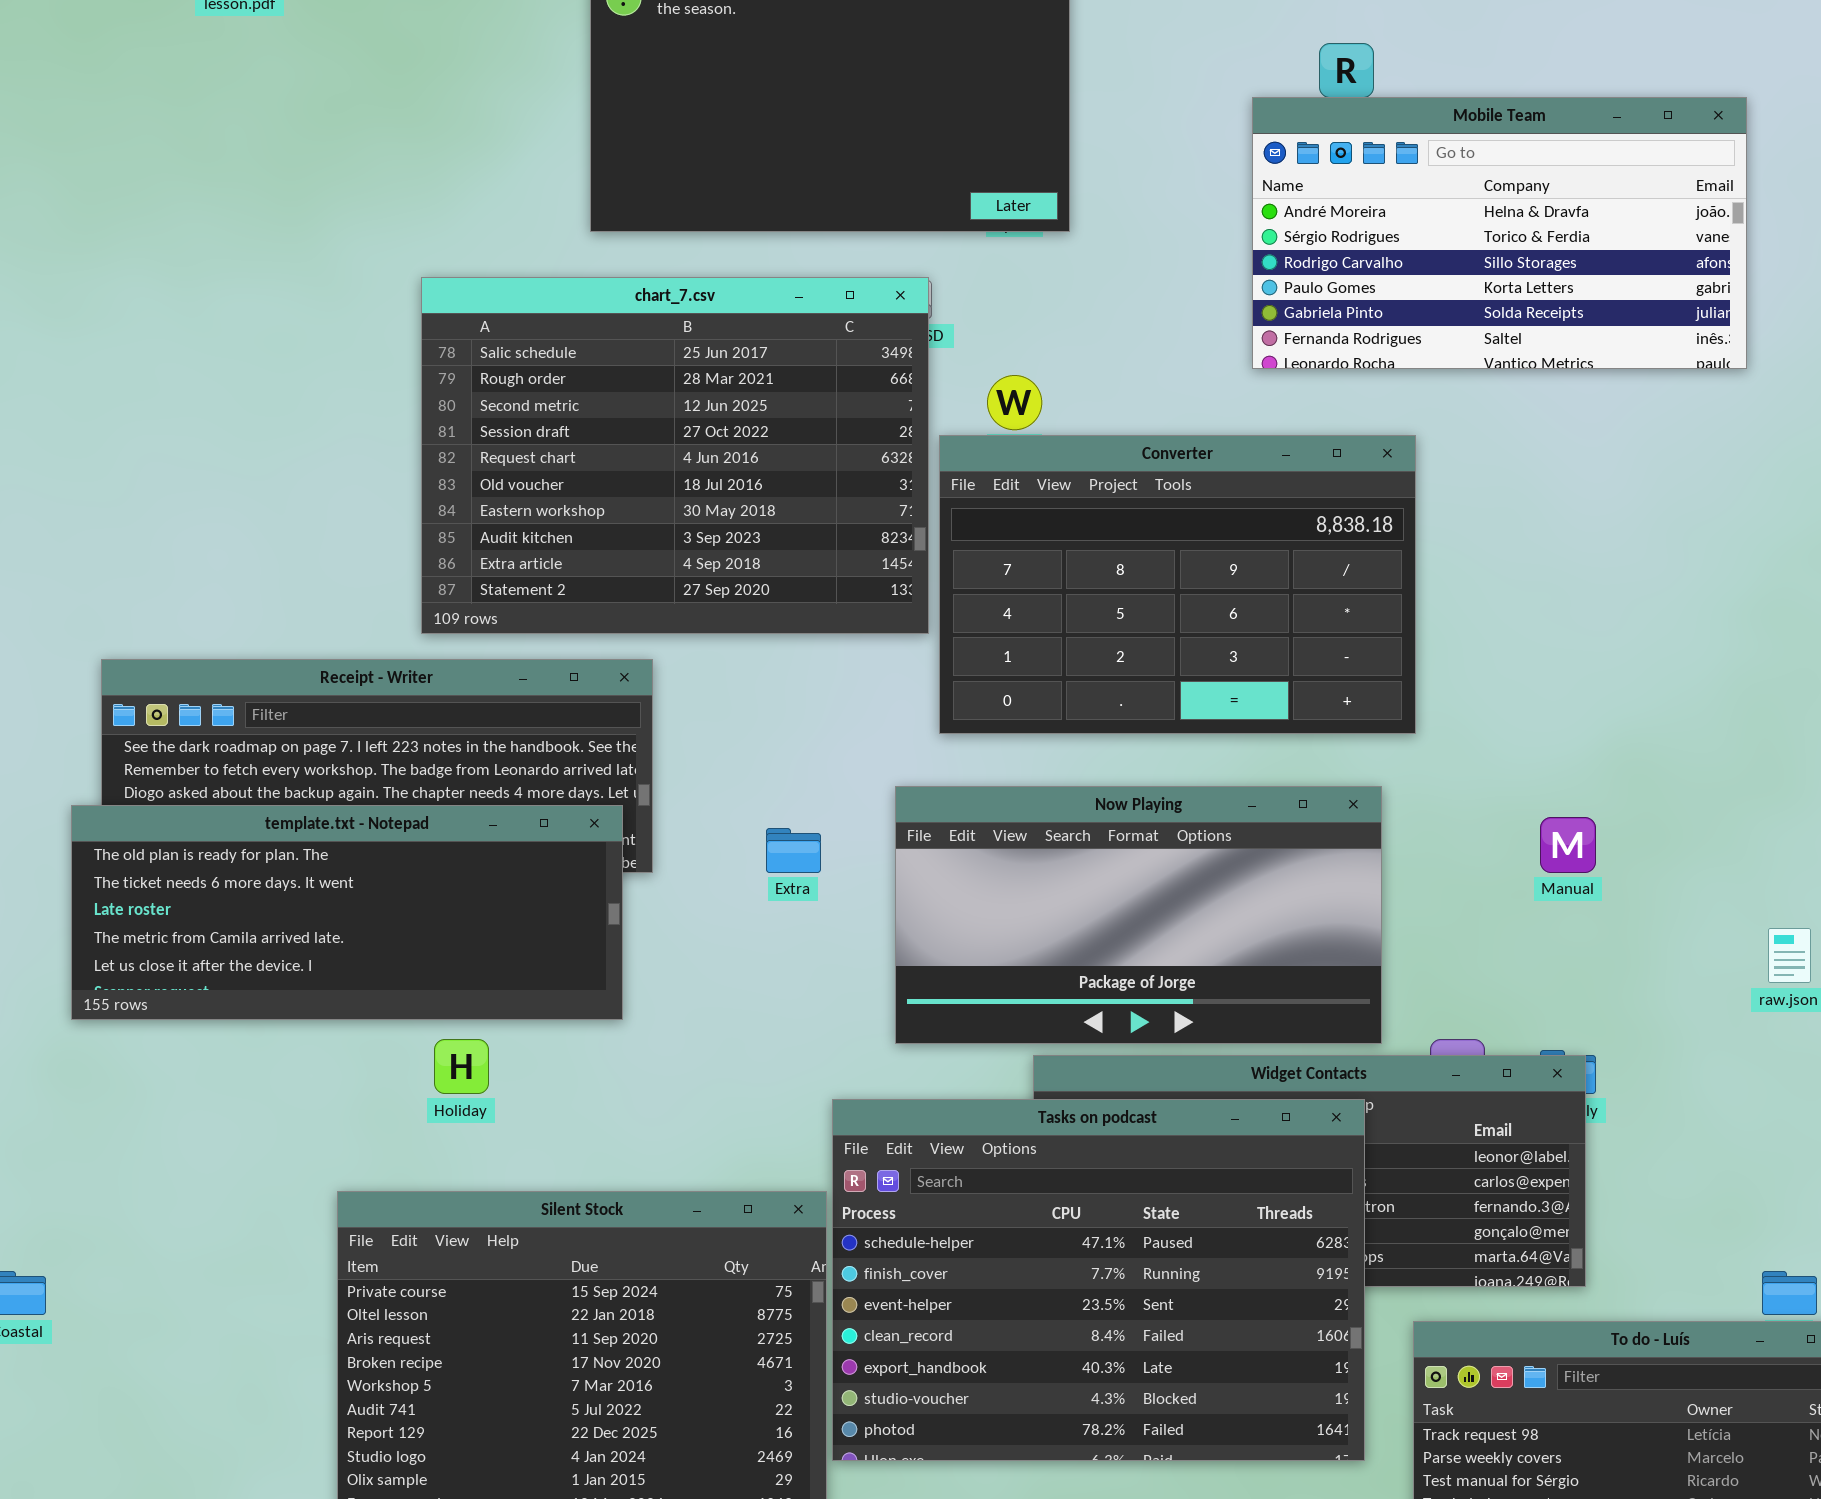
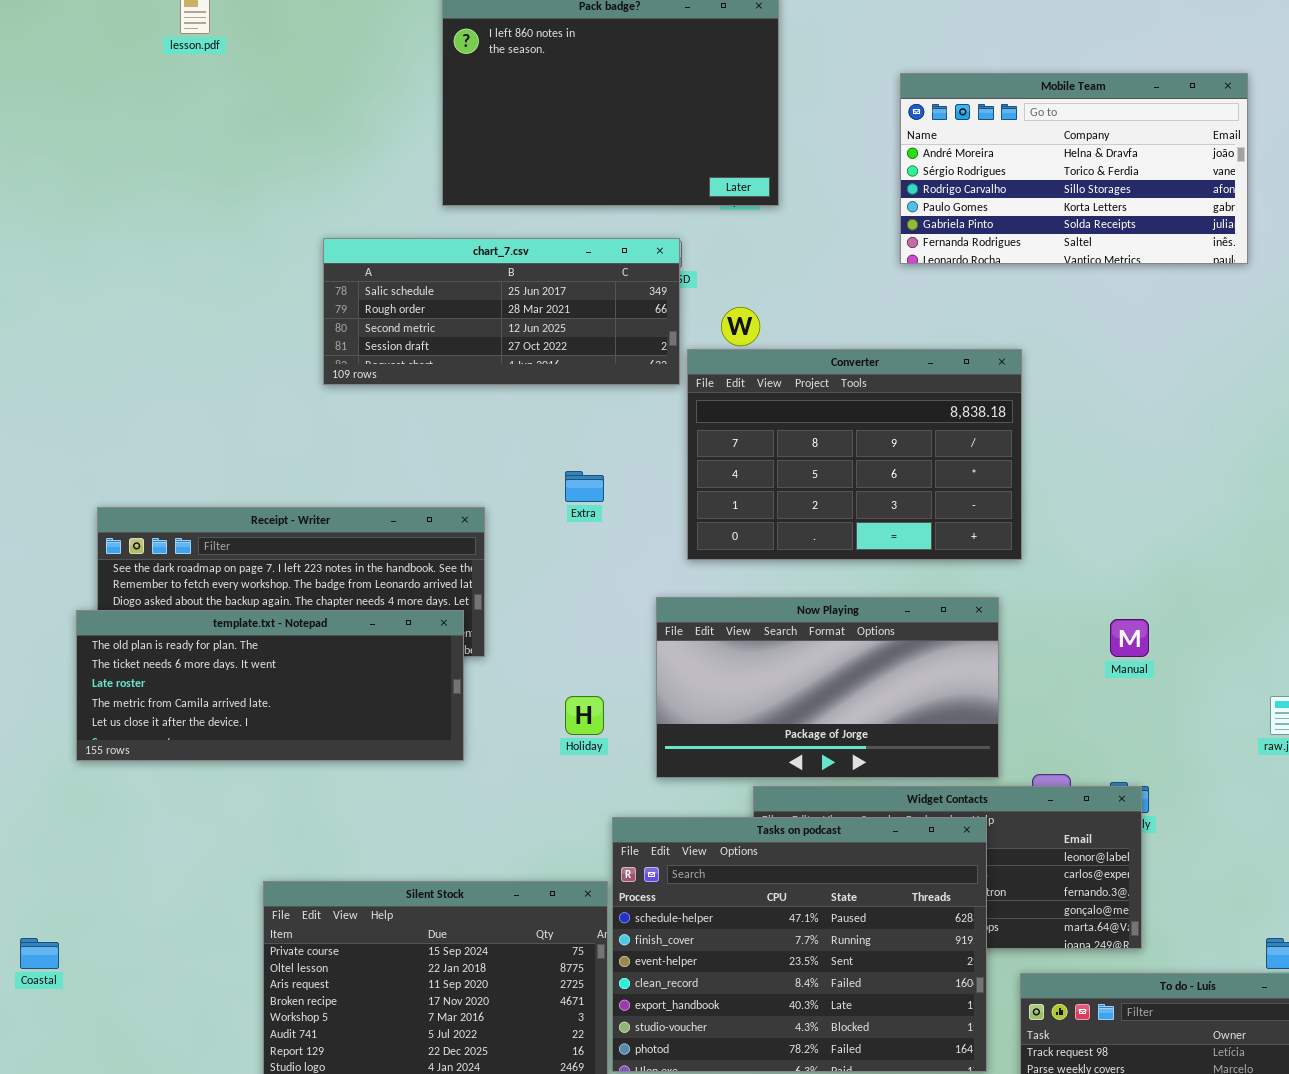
Mobile Team: [1252,97,1747,369] -> [900,73,1248,264], moved
chart_7.csv: [421,277,929,634] -> [323,238,680,385], resized
Extra: [766,828,821,873] -> [565,471,604,502], moved
Holiday: [434,1039,489,1094] -> [565,696,604,735], moved

